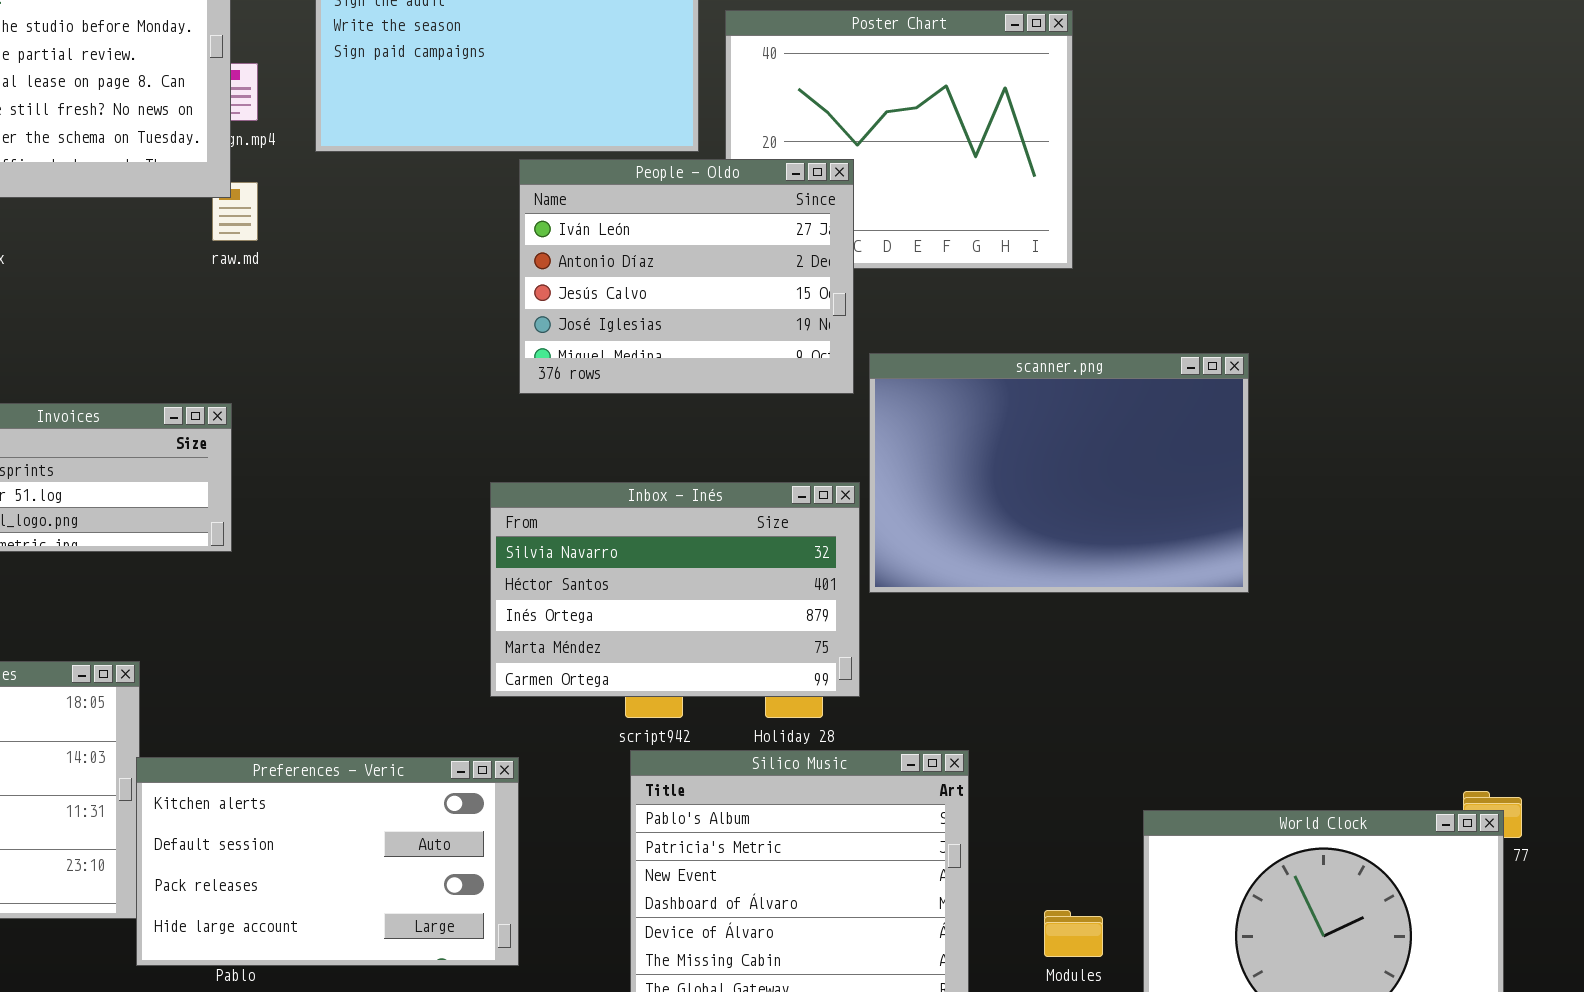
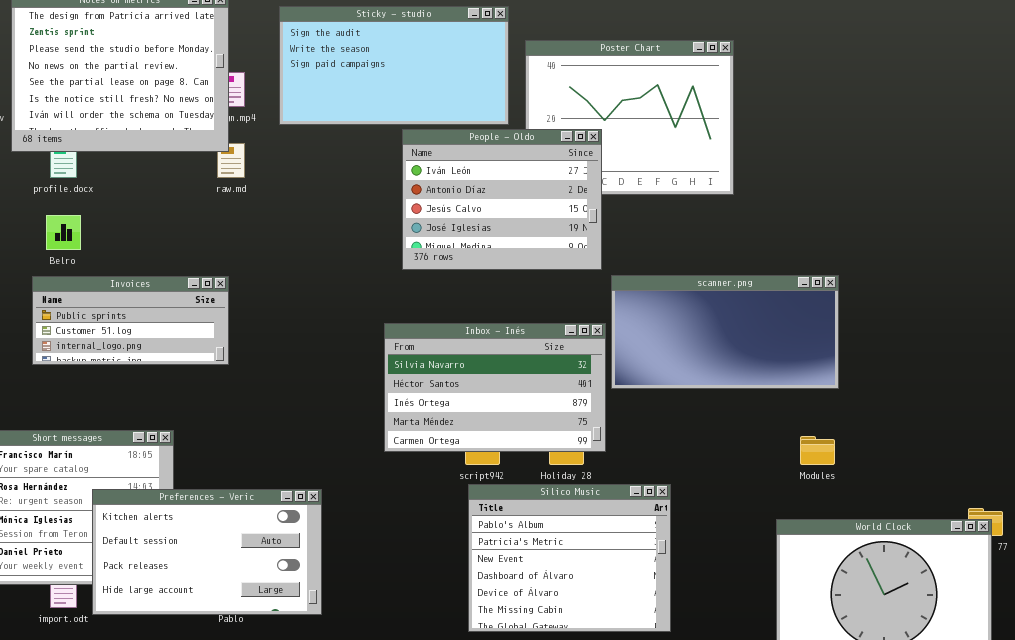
scanner.png: [869,353,1249,593] -> [611,275,839,389], resized
Preferences - Veric: [136,757,519,966] -> [92,489,322,615], moved
Modules: [1044,910,1103,957] -> [800,436,835,465], moved

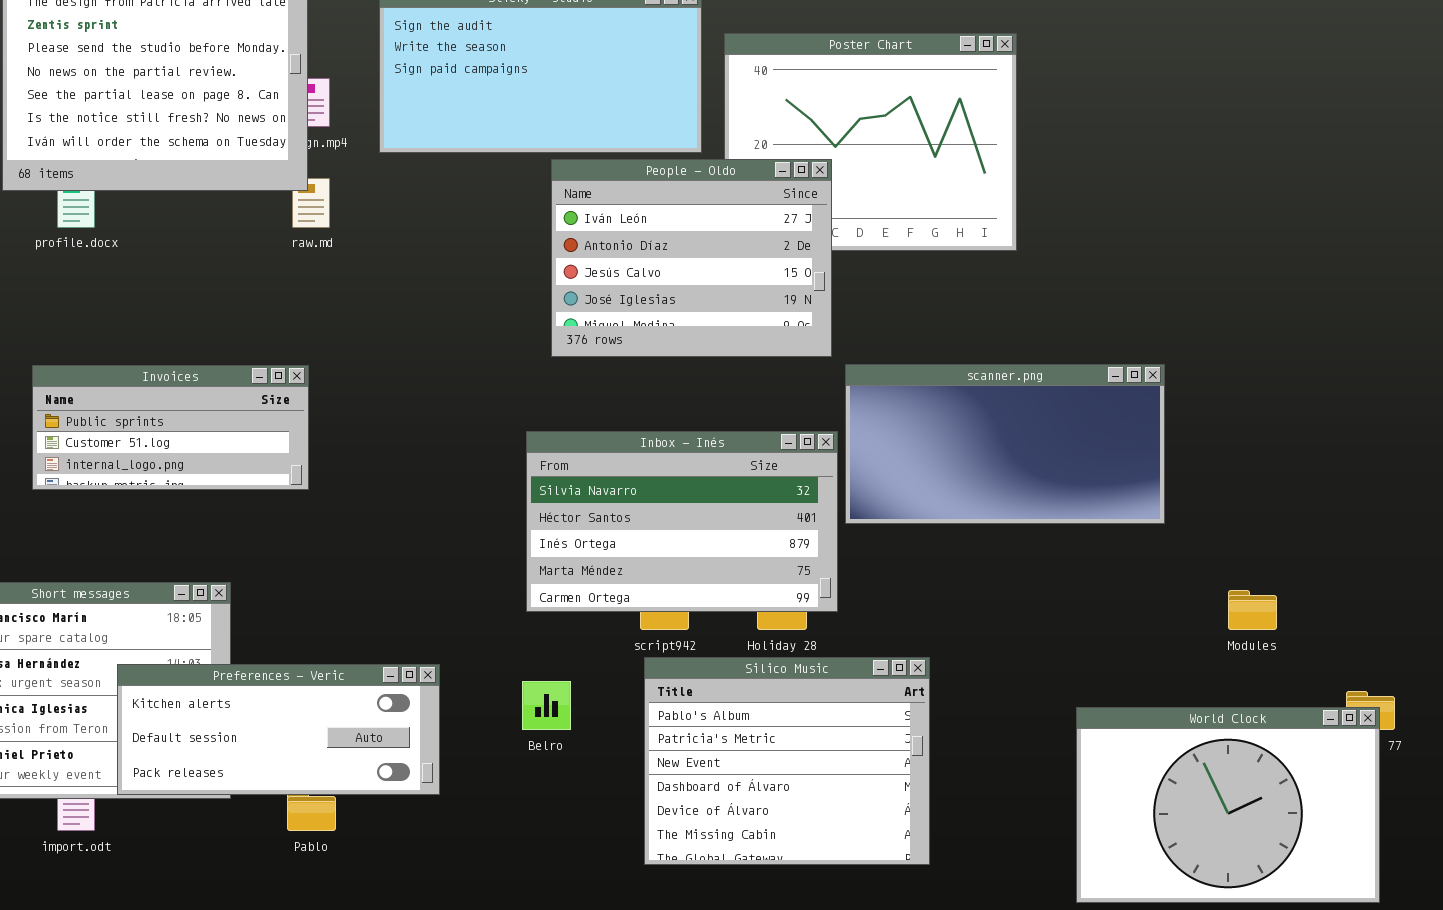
Belro: [46,215,81,250] -> [522,681,571,730], moved
Modules: [800,436,835,465] -> [1228,590,1277,630], moved
Preferences - Veric: [92,489,322,615] -> [117,664,440,795], resized

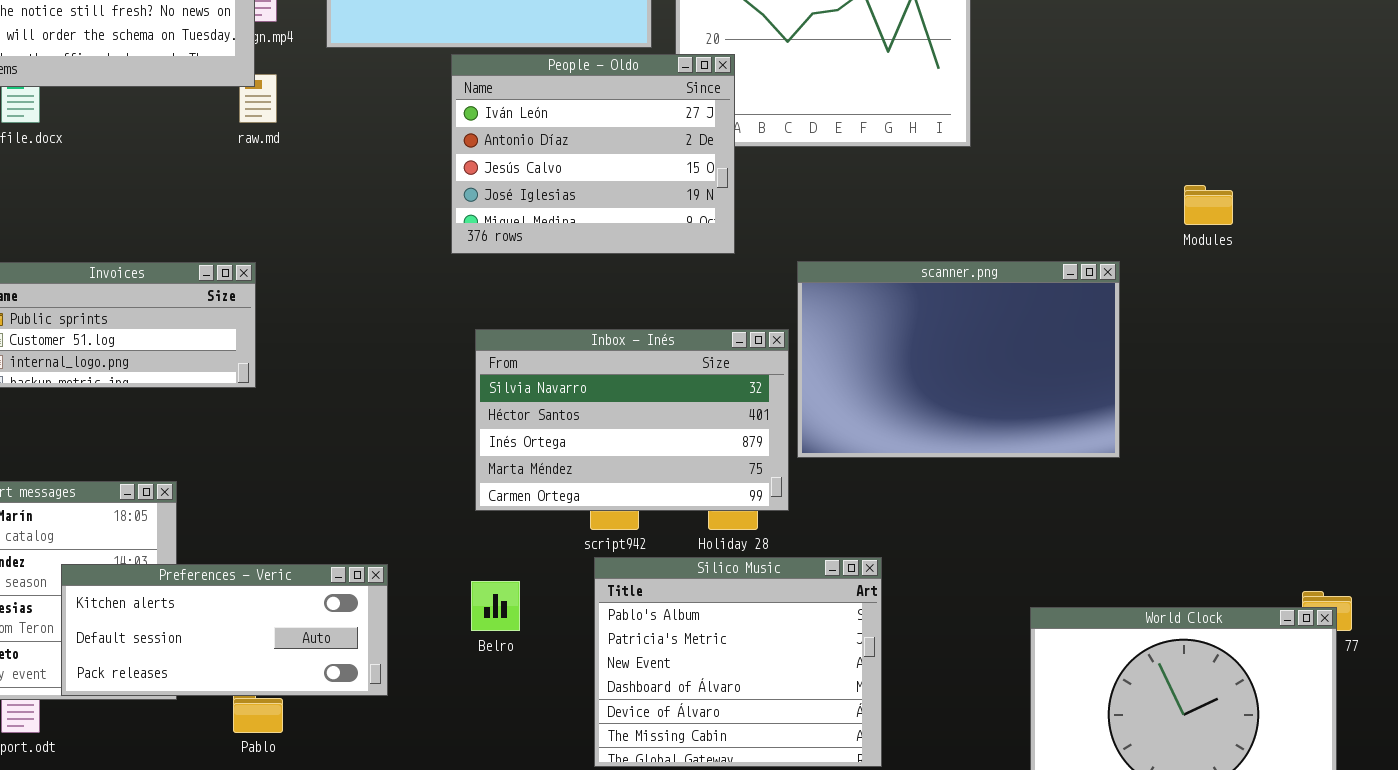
People - Oldo: [551,159,832,357] -> [451,54,735,254], moved
scanner.png: [845,364,1165,524] -> [797,261,1120,458], resized
Modules: [1228,590,1277,630] -> [1184,185,1233,225], moved

